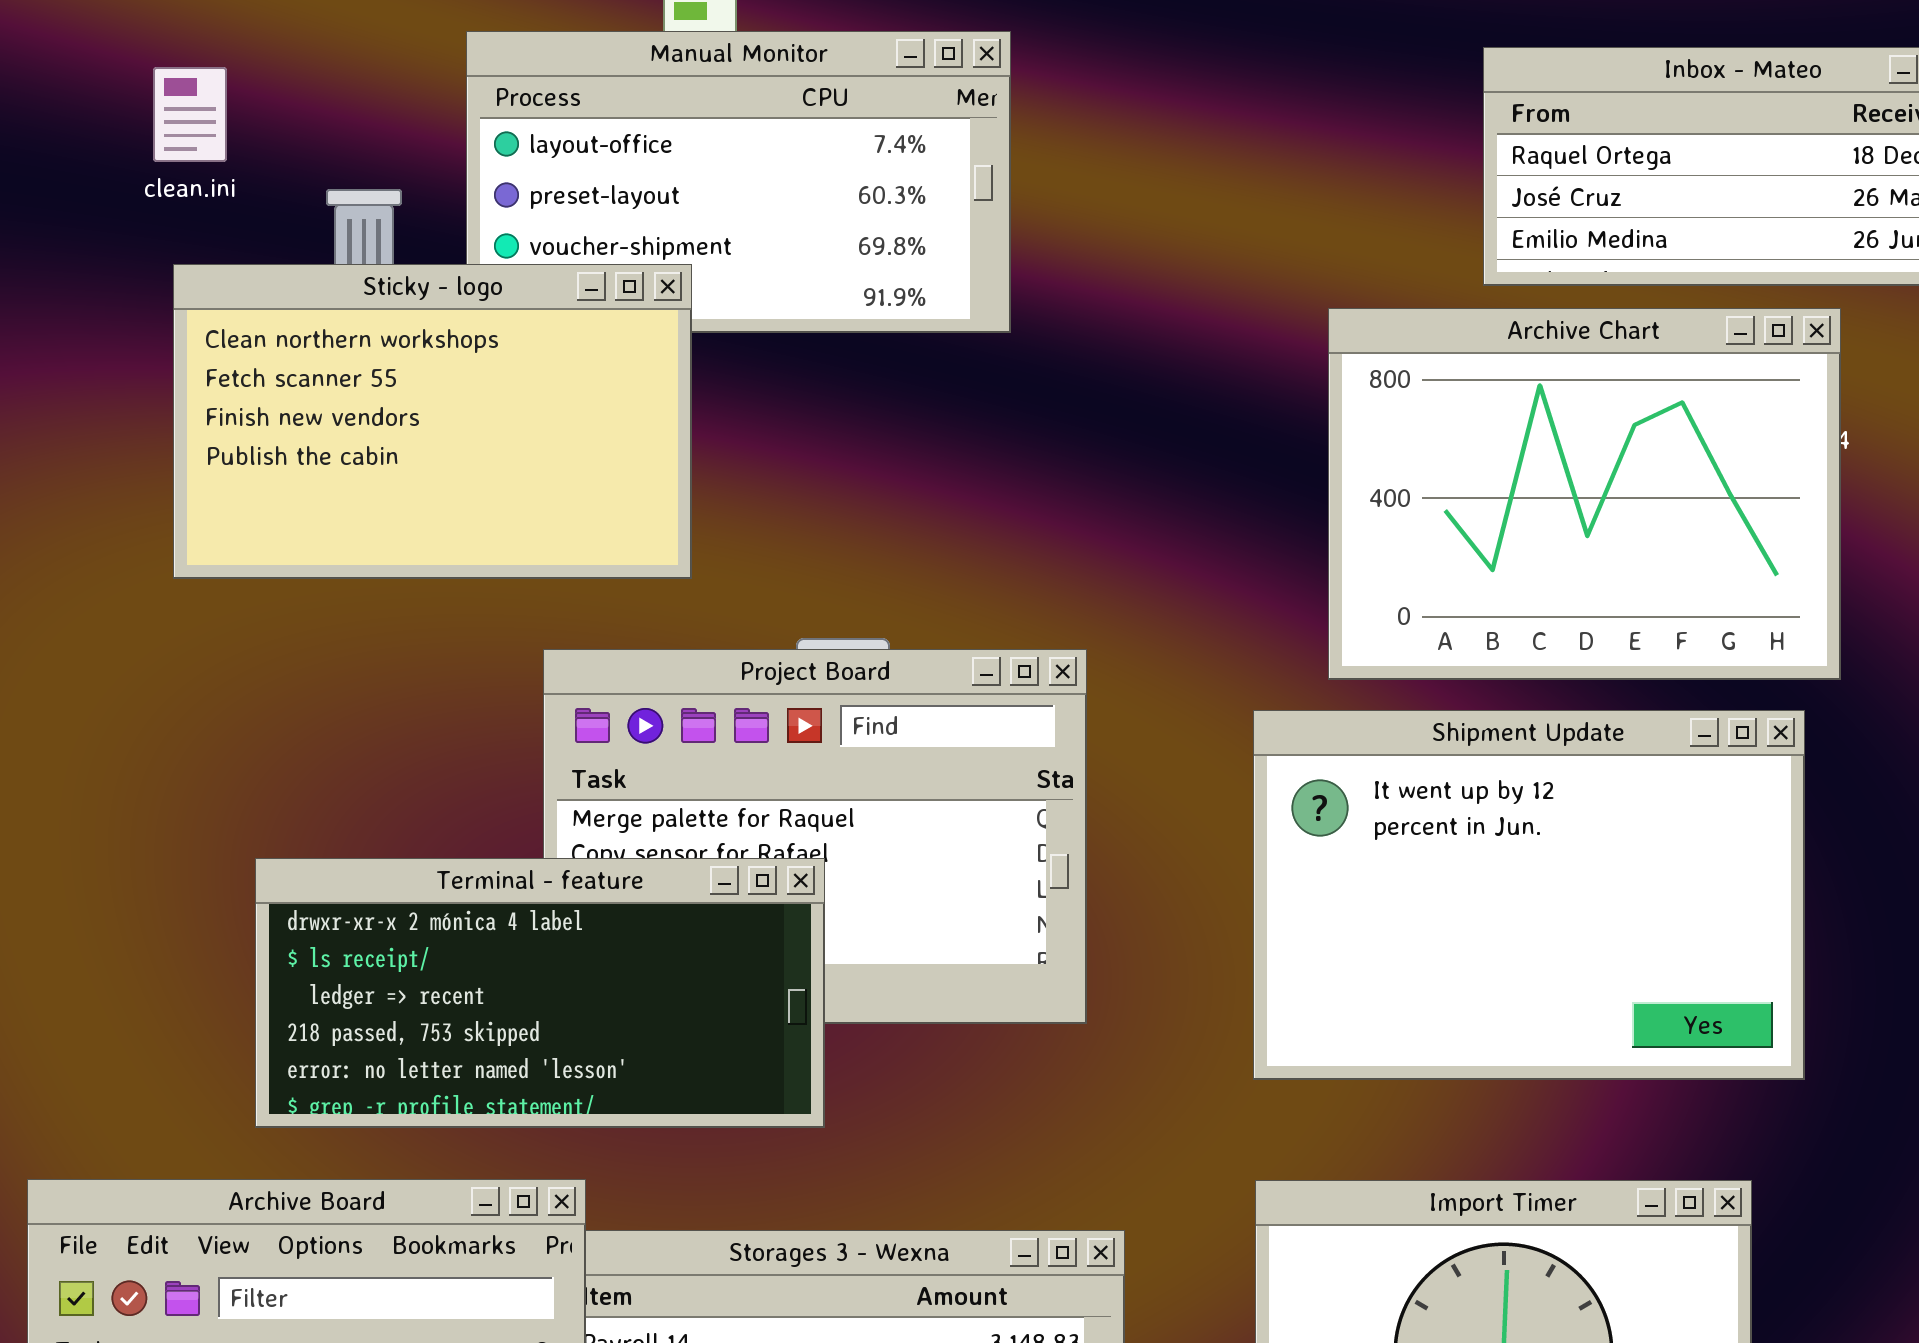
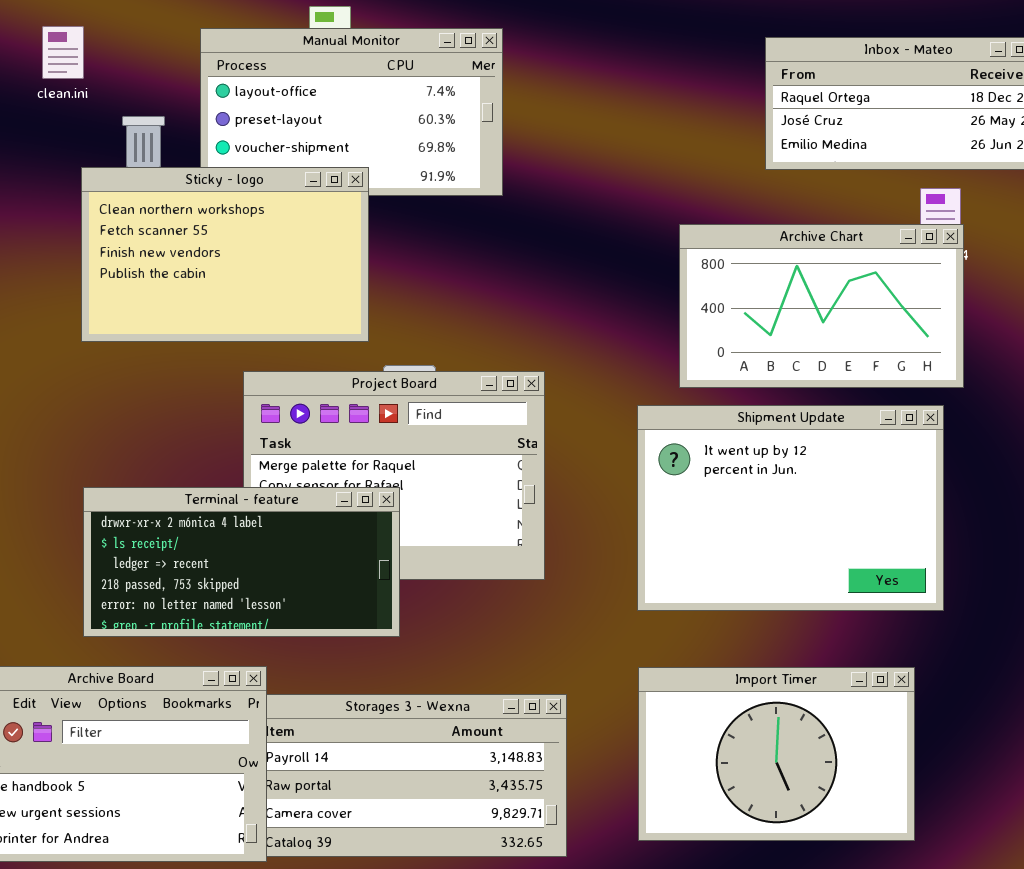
clean.ini: [153,67,227,162] -> [42,26,84,79], moved
Sticky - logo: [173,264,692,579] -> [81,167,369,342], moved
Archive Chart: [1328,308,1841,680] -> [679,224,964,388], resized

